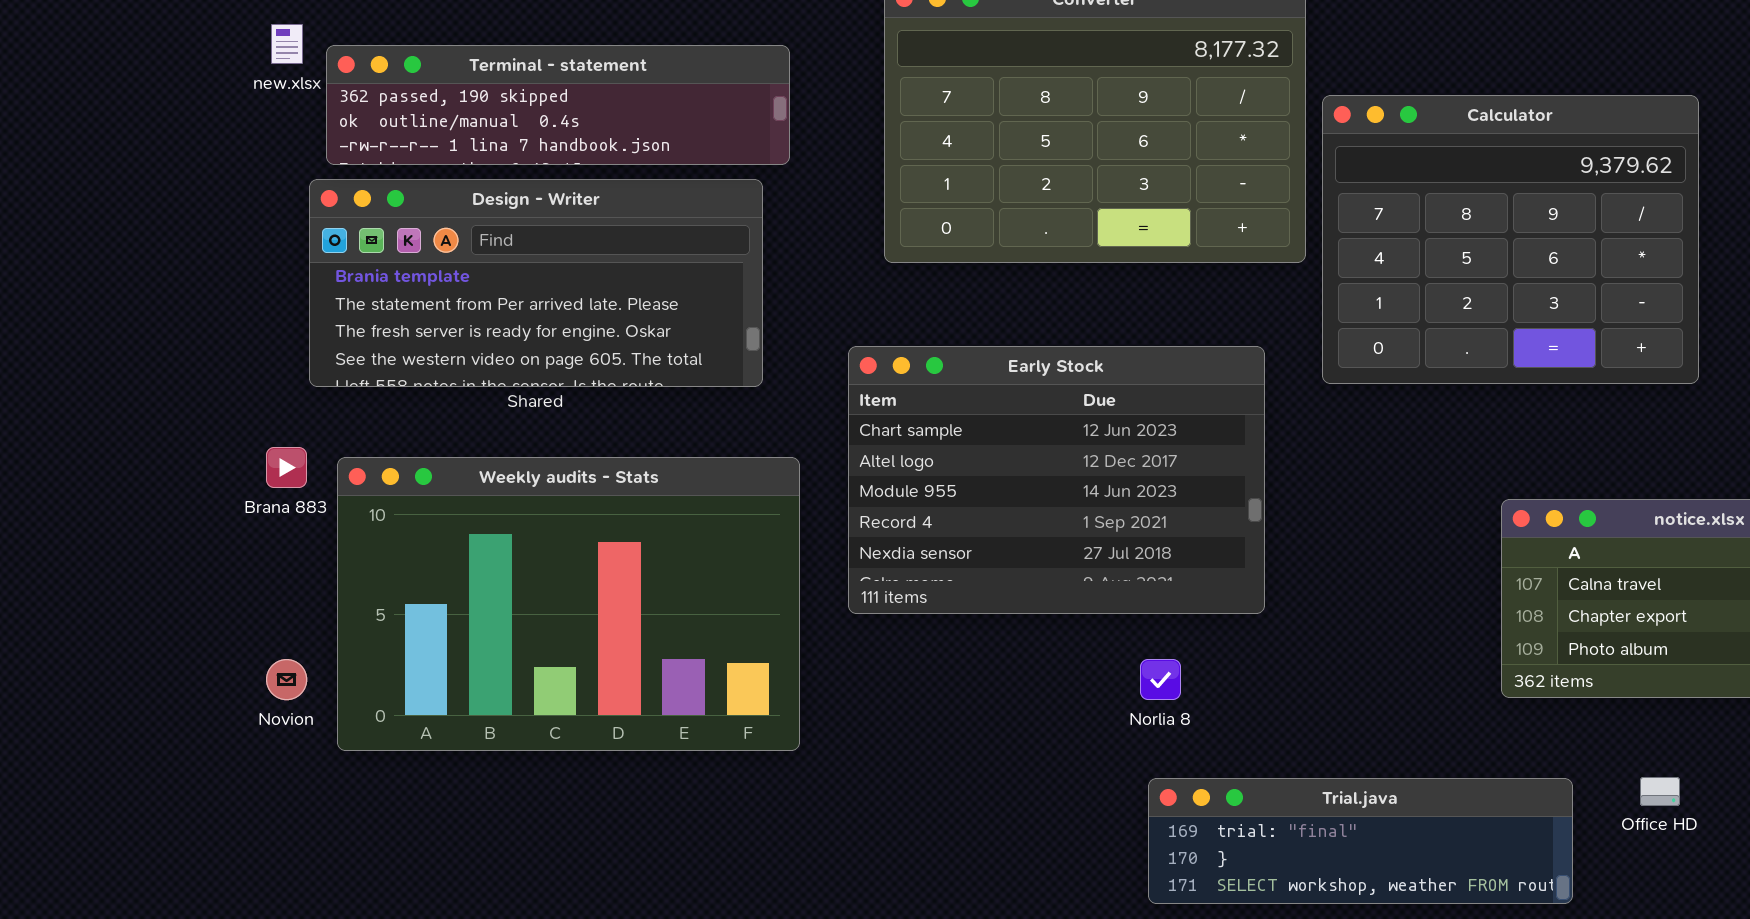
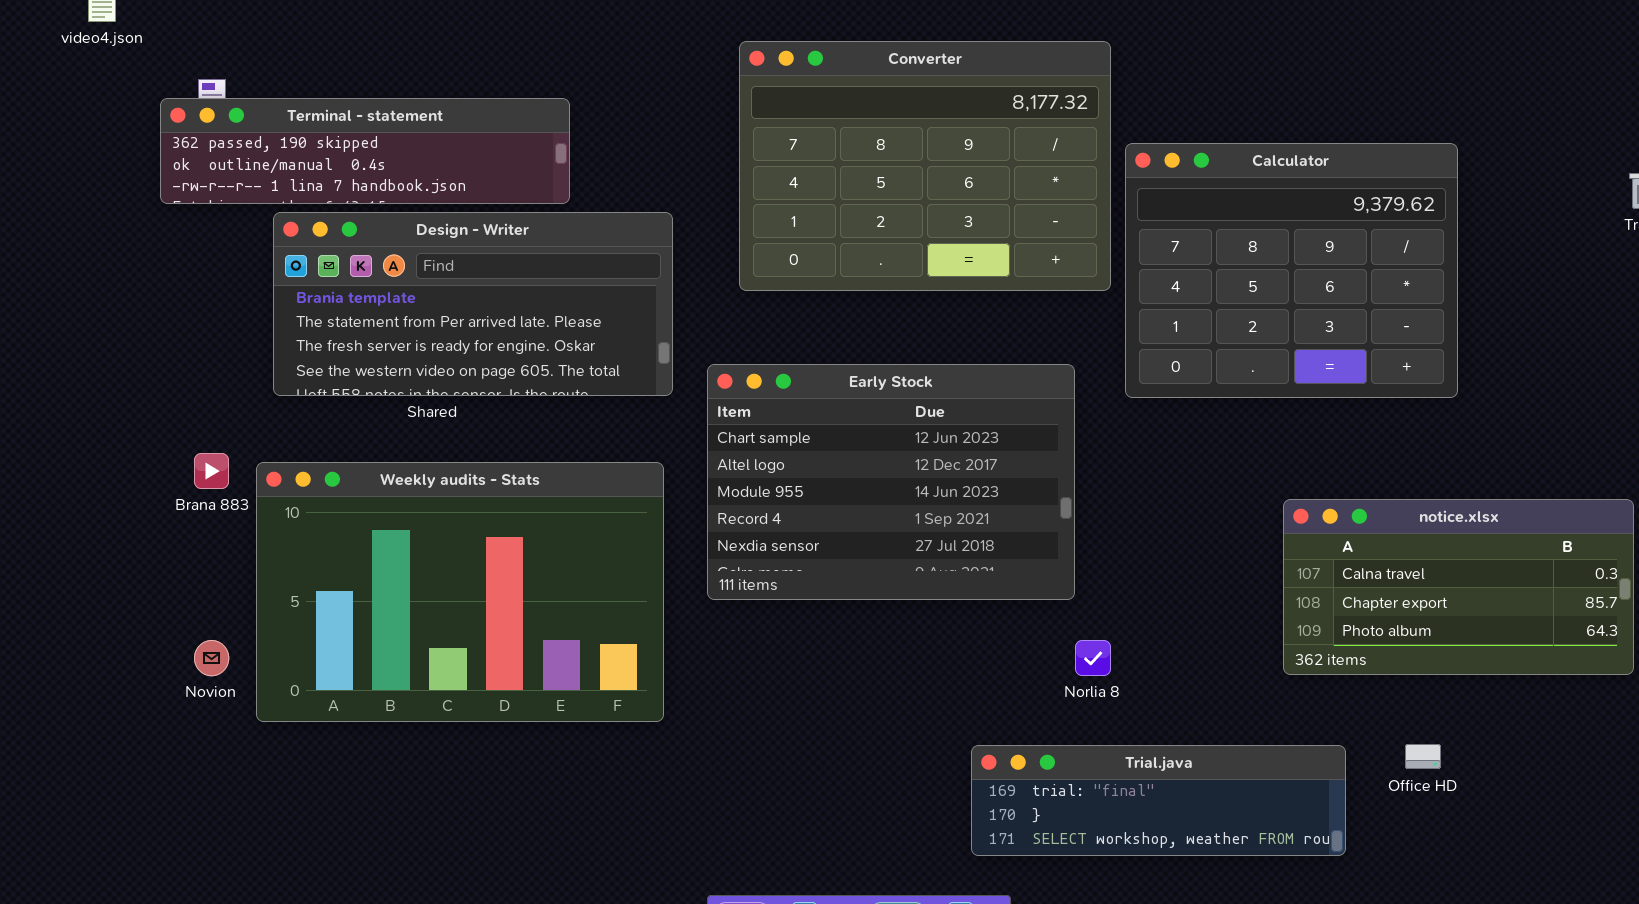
Terminal - statement: [326,45,790,165] -> [160,98,570,204], moved
Design - Writer: [309,179,763,387] -> [273,212,673,396], moved
Norlia 8: [1140,659,1181,700] -> [1075,640,1111,676], moved

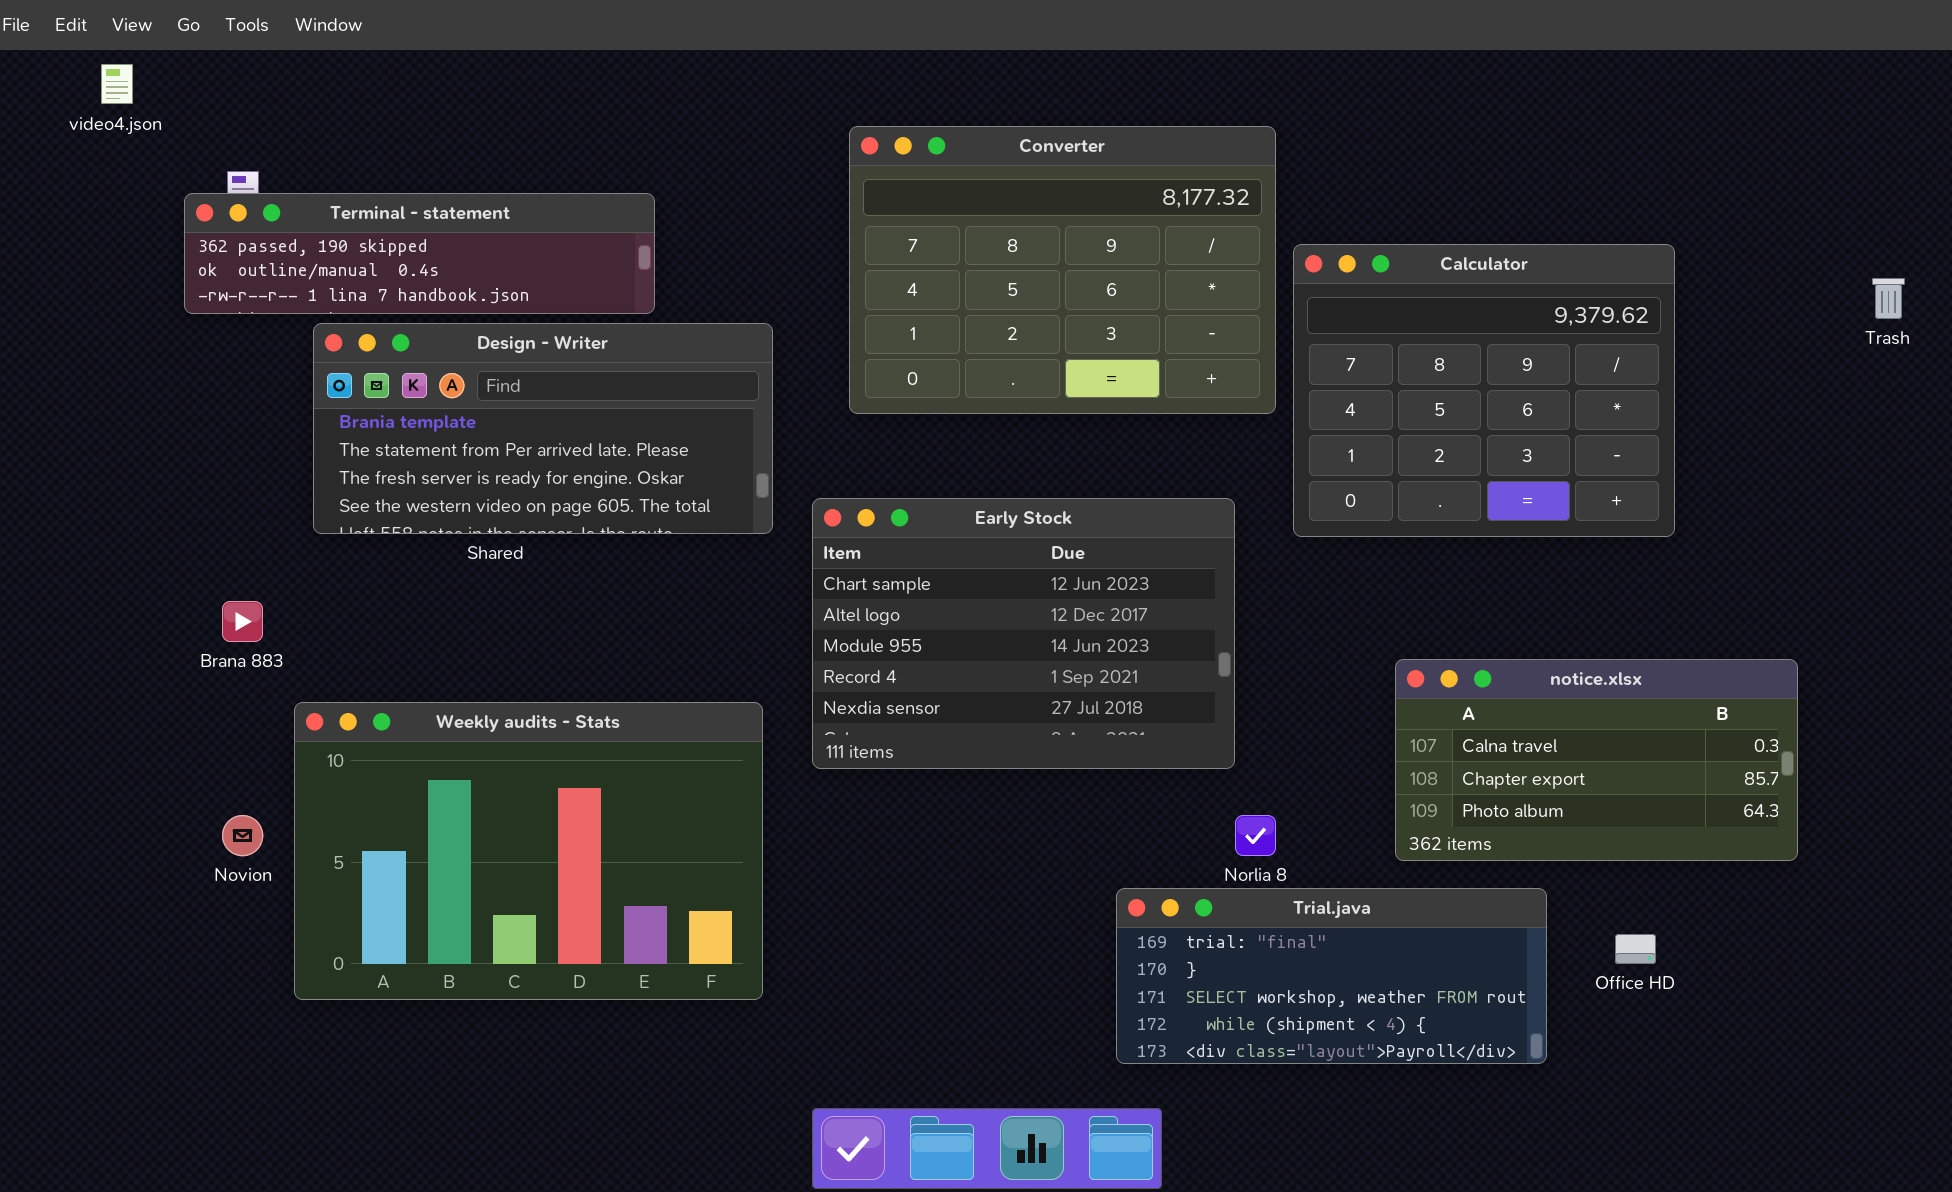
Weekly audits - Stats: [256,462,664,722] -> [294,702,763,1000], moved
notice.xlsx: [1283,499,1634,675] -> [1395,659,1798,861], moved
Trial.java: [971,745,1346,856] -> [1116,888,1547,1064], resized

